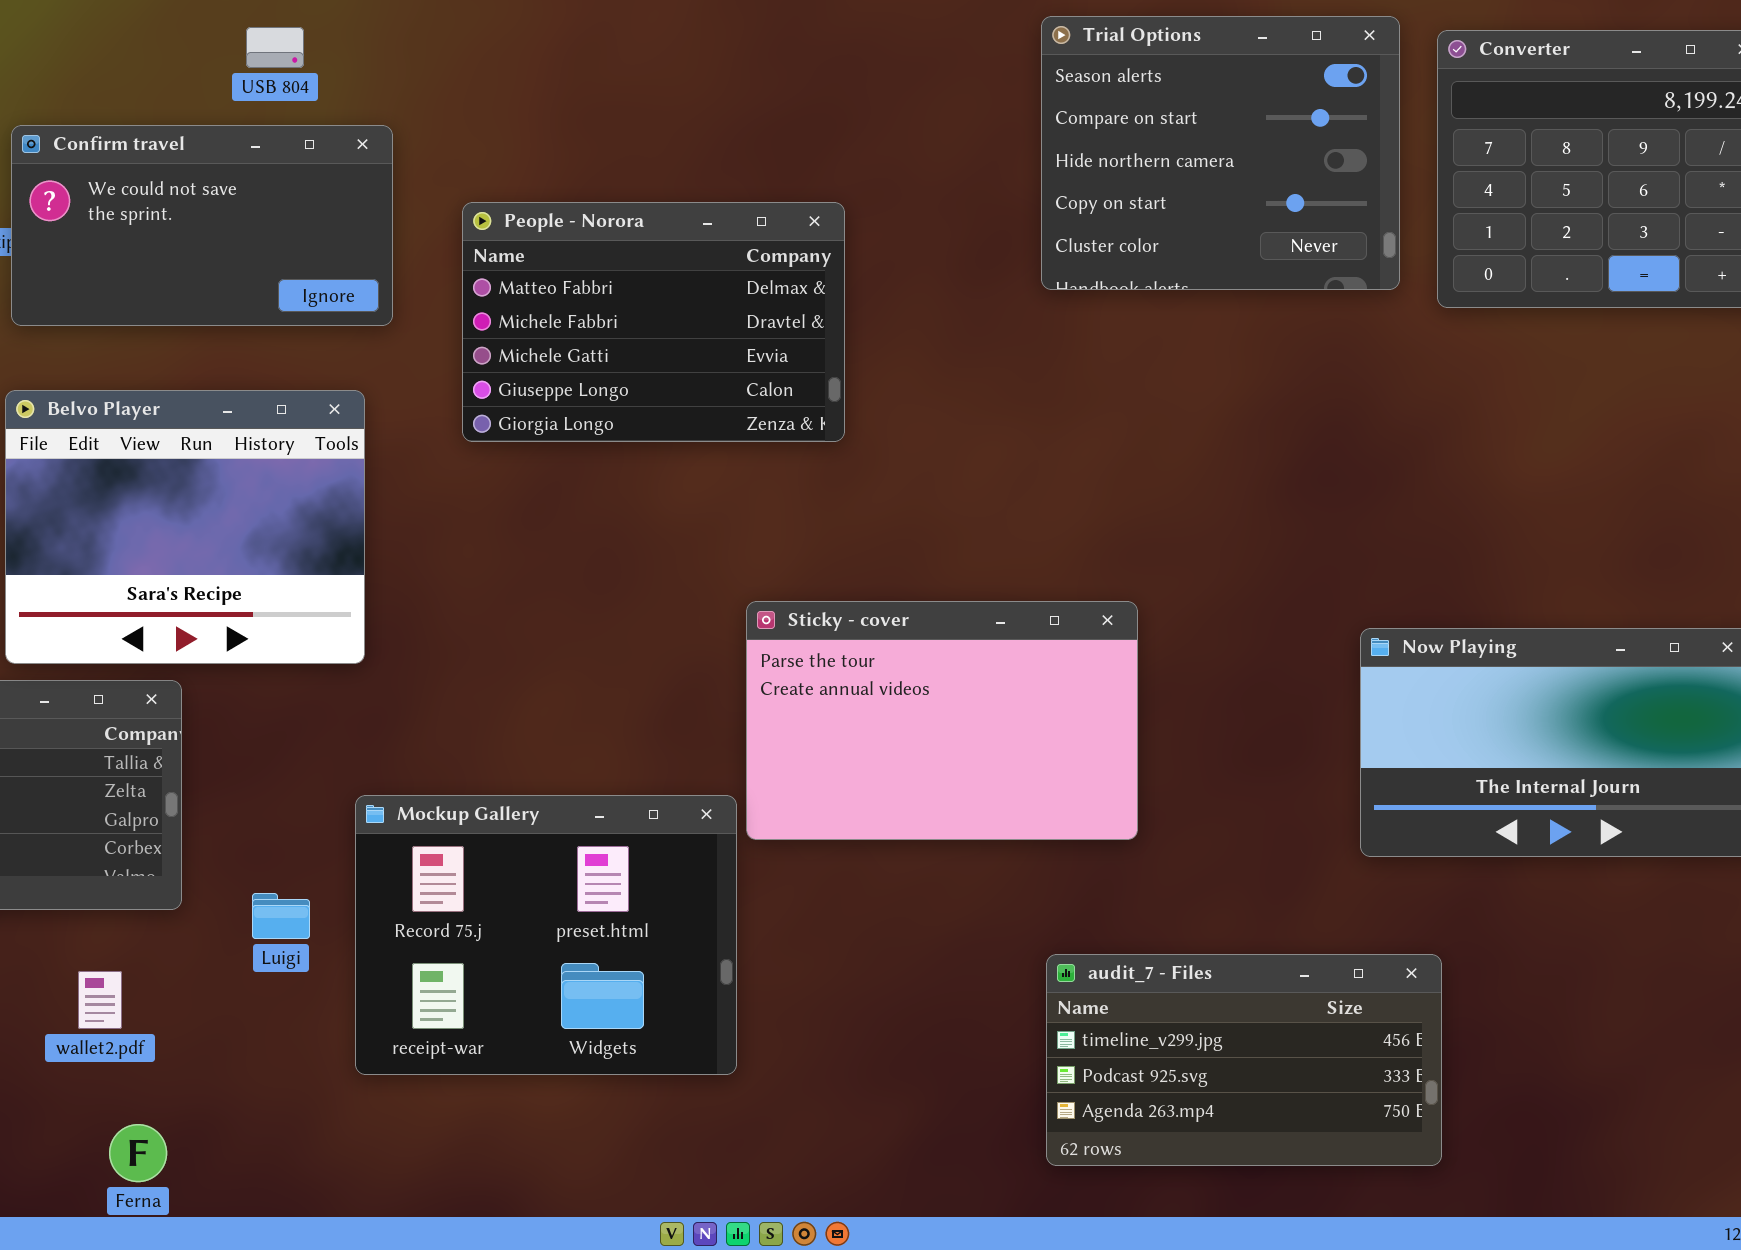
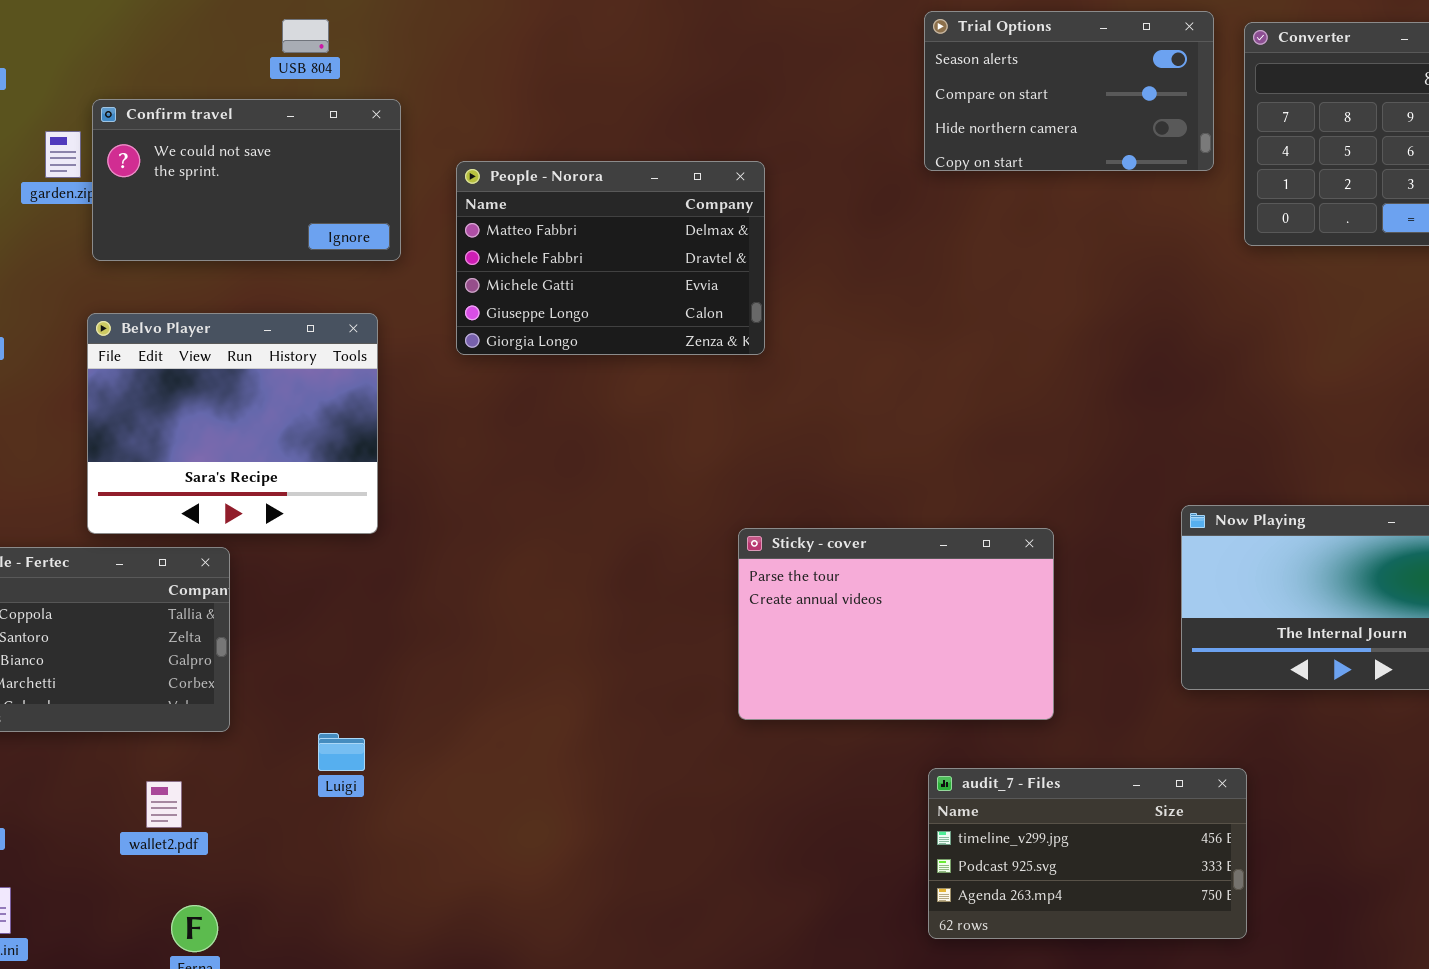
Trial Options: [1041,16,1400,290] -> [924,11,1214,171], resized
Sticky - cover: [746,601,1138,840] -> [738,528,1054,720], moved
Mockup Gallery: [355,795,737,1075] -> none, closed
Luigi: [252,893,310,939] -> [318,733,365,771], moved

